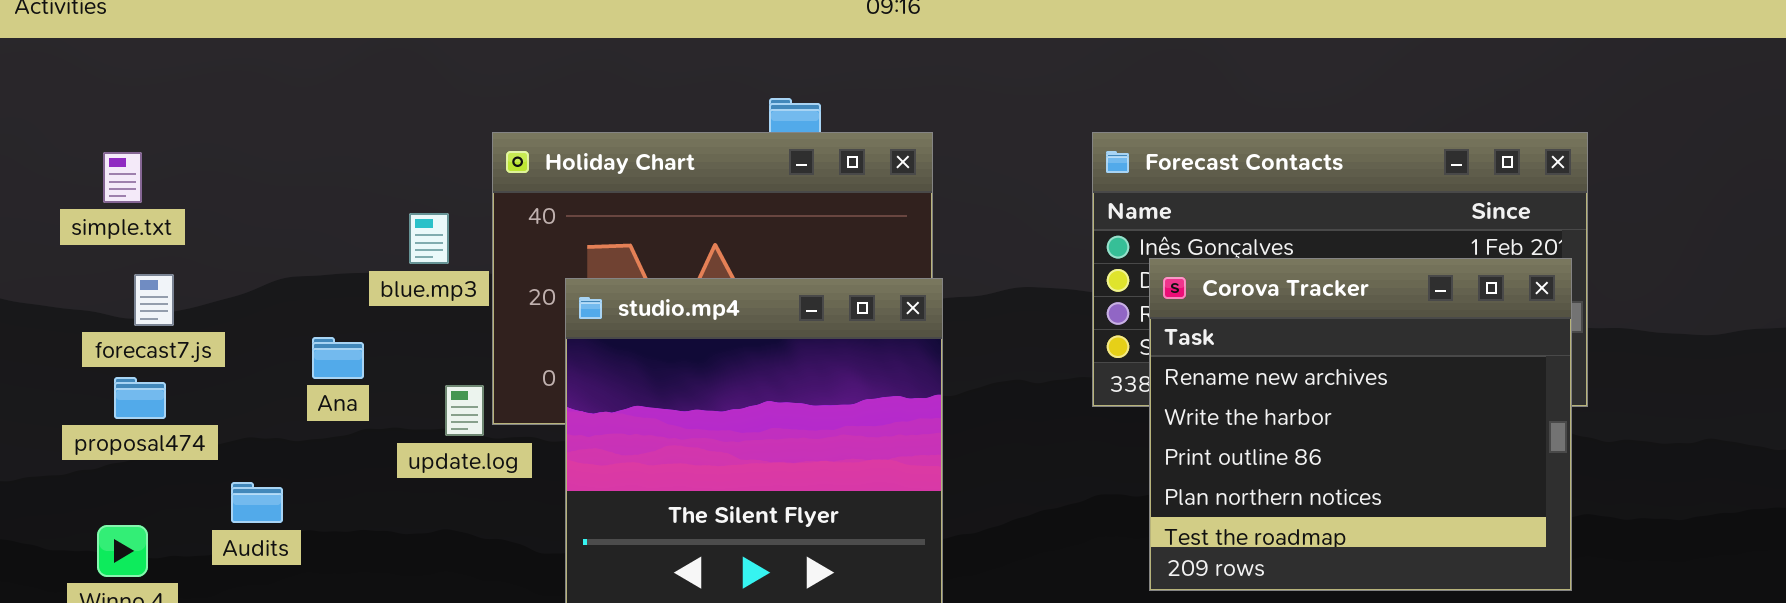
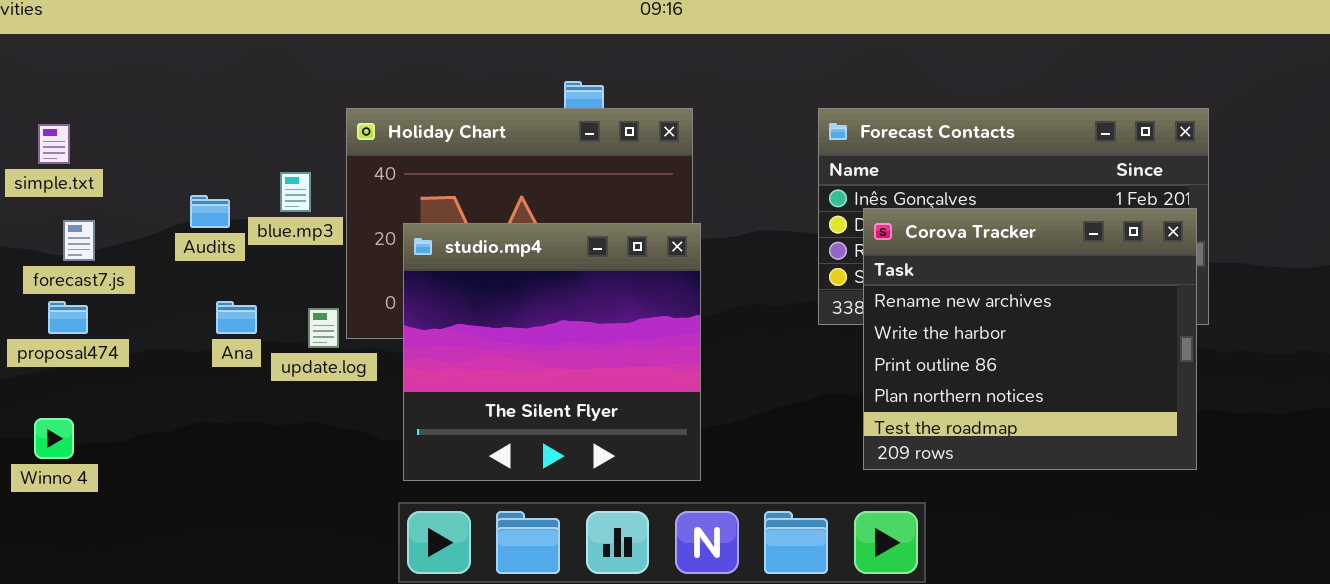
Ana: [312,337,364,379] -> [216,301,257,334], moved
Audits: [231,482,283,523] -> [190,195,230,228], moved

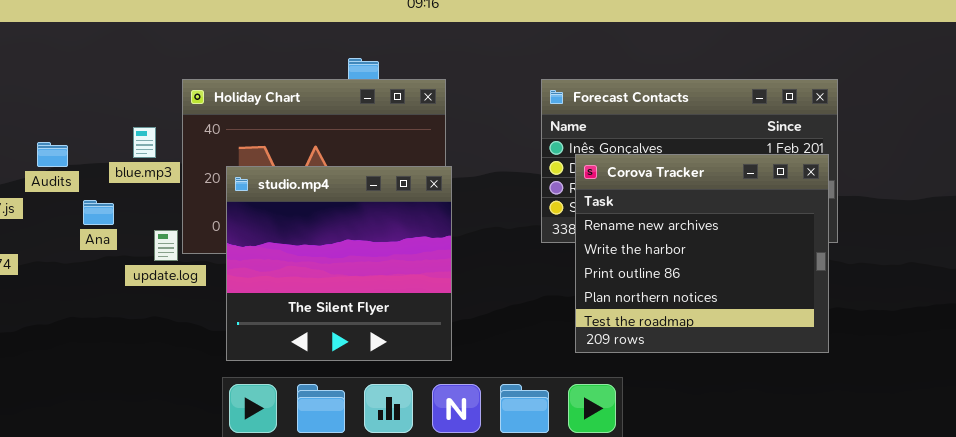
Audits: [190,195,230,228] -> [37,142,68,167], moved
Ana: [216,301,257,334] -> [83,200,114,225], moved

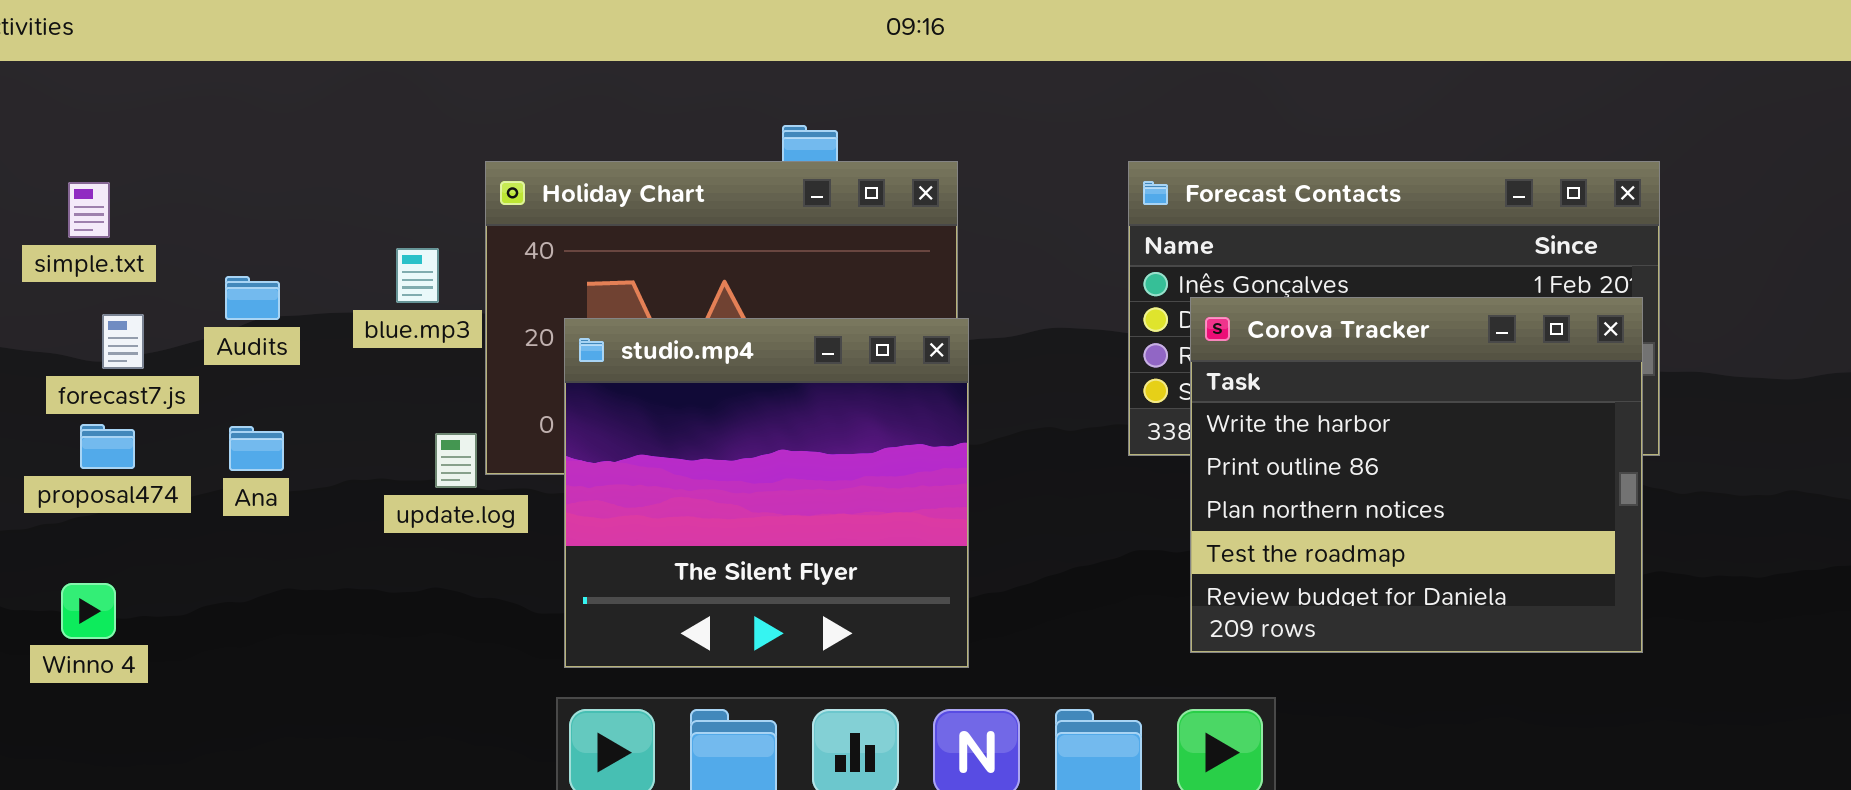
Corova Tracker: [575,154,829,353] -> [1190,297,1643,653], scrolled down 1 row
Ana: [83,200,114,225] -> [229,426,284,471], moved

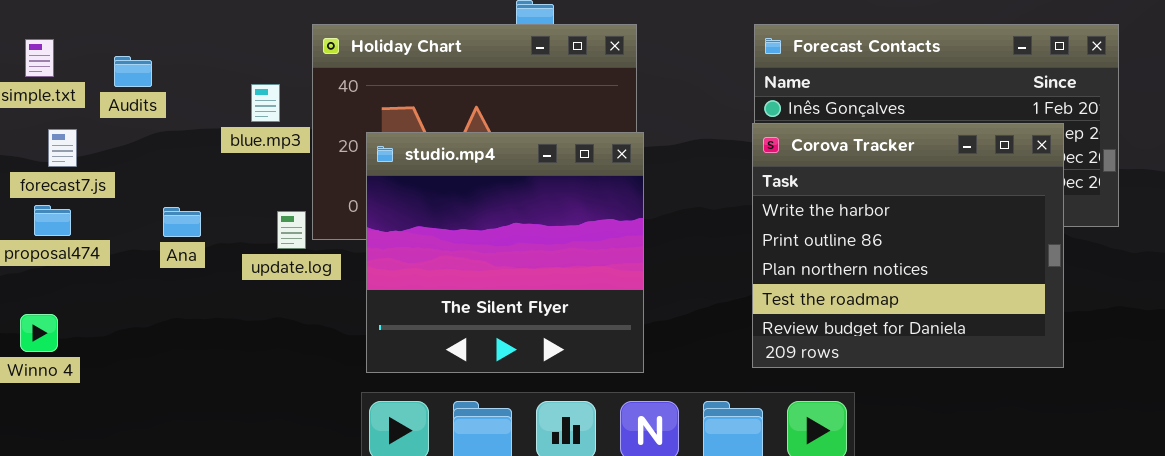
Audits: [225,276,280,320] -> [114,56,152,87], moved
Corova Tracker: [1190,297,1643,653] -> [752,123,1064,368], moved
Ana: [229,426,284,471] -> [163,207,201,237], moved

